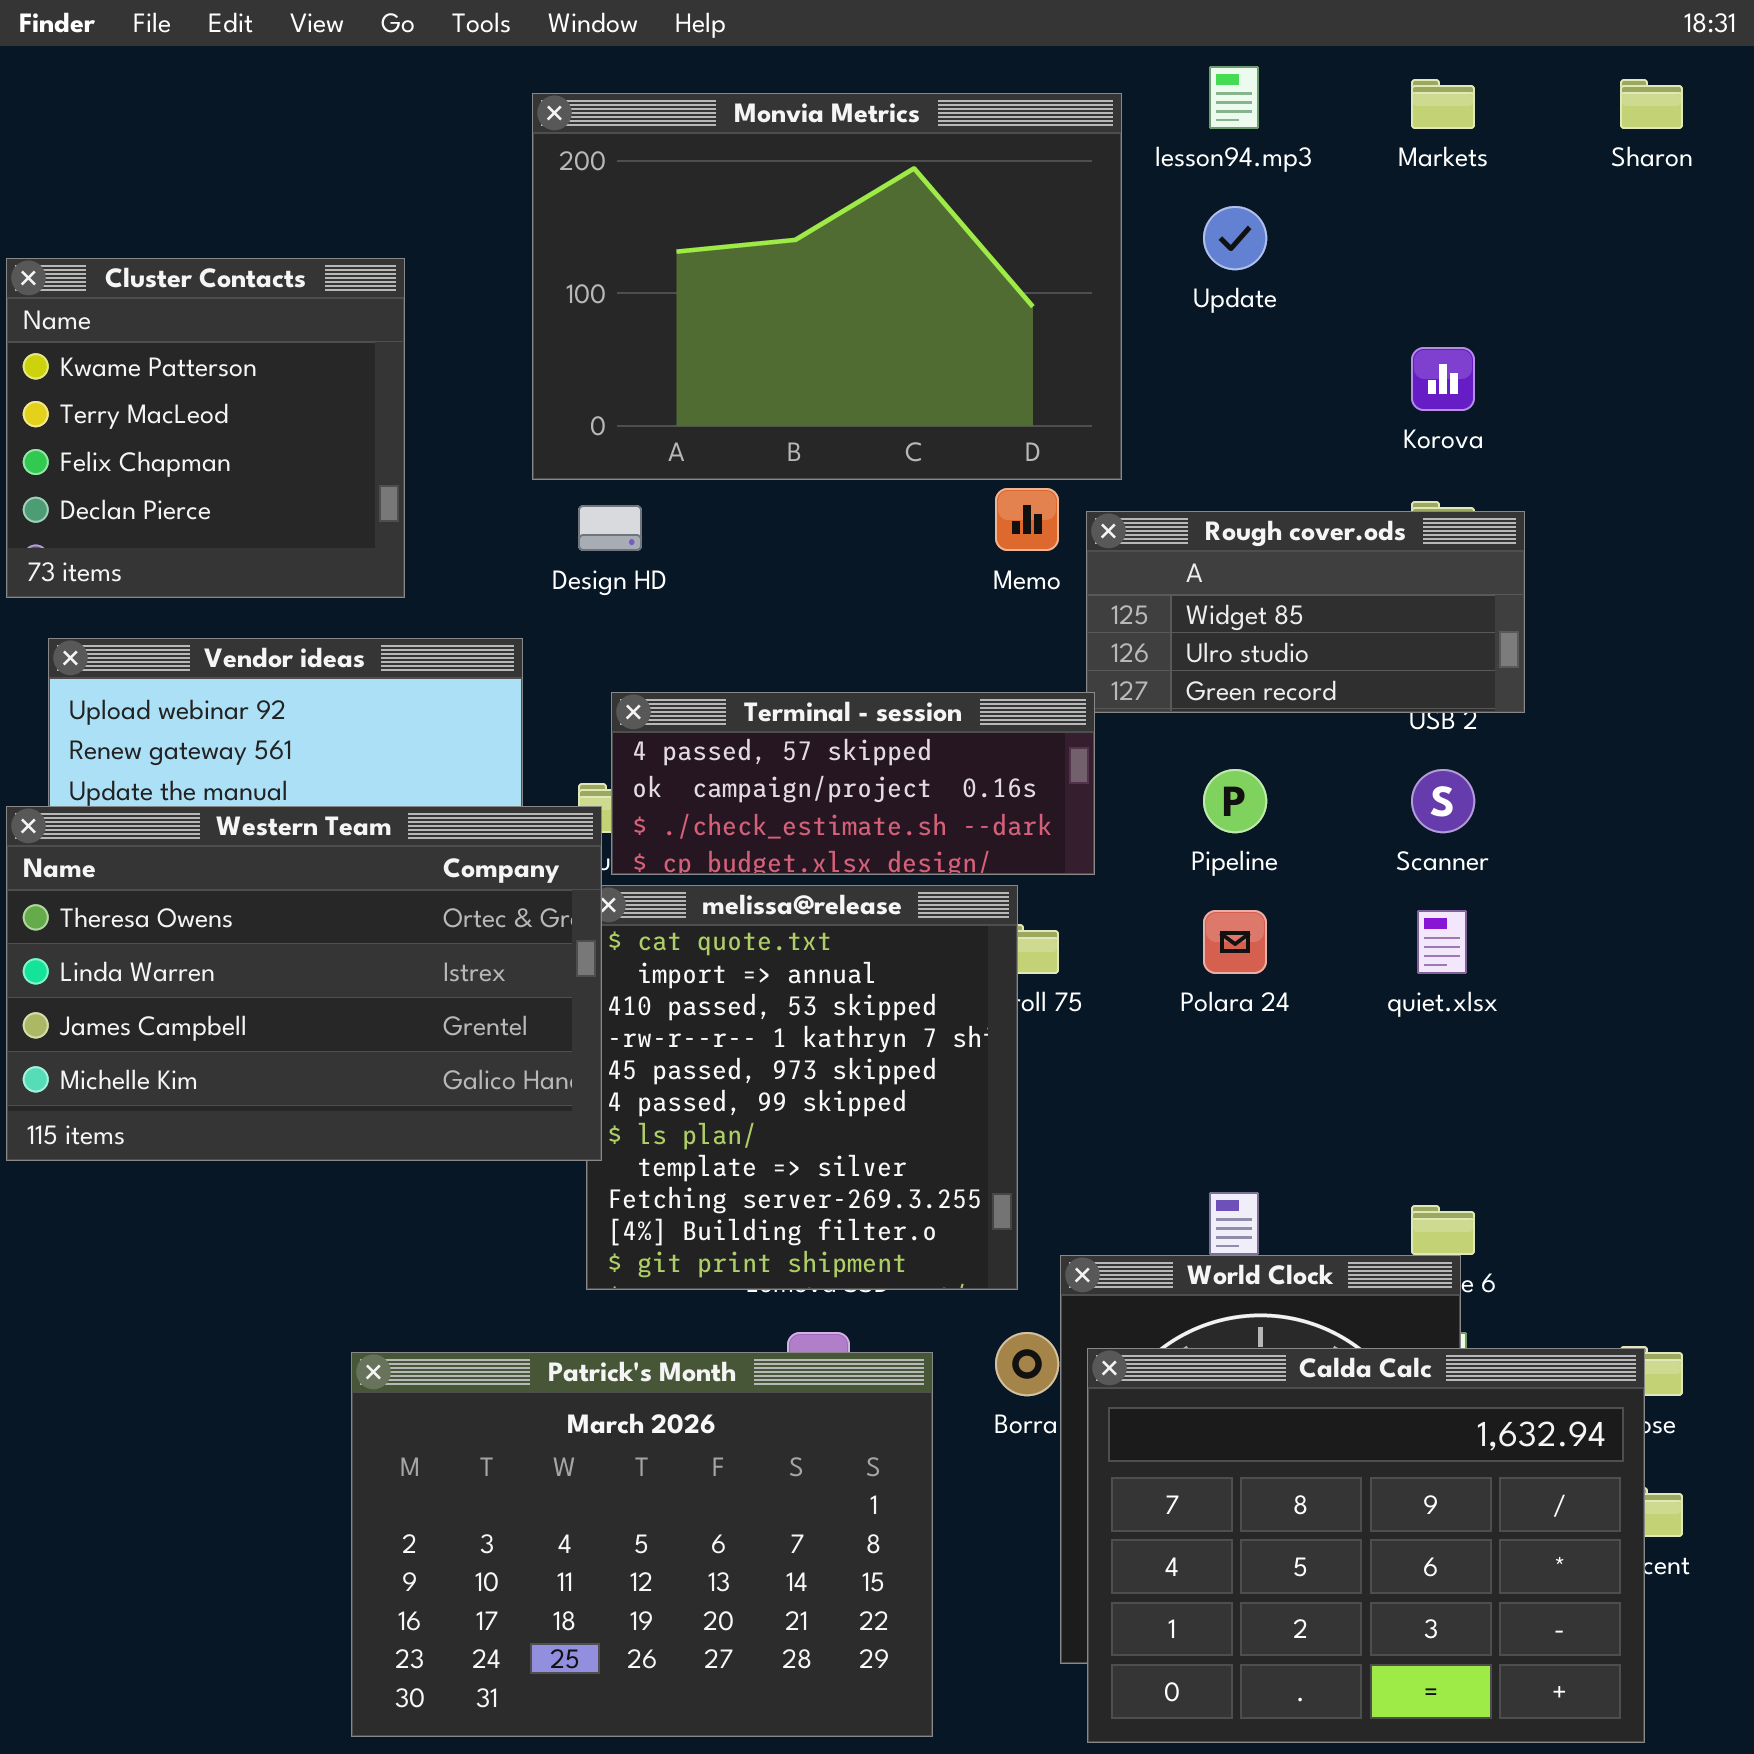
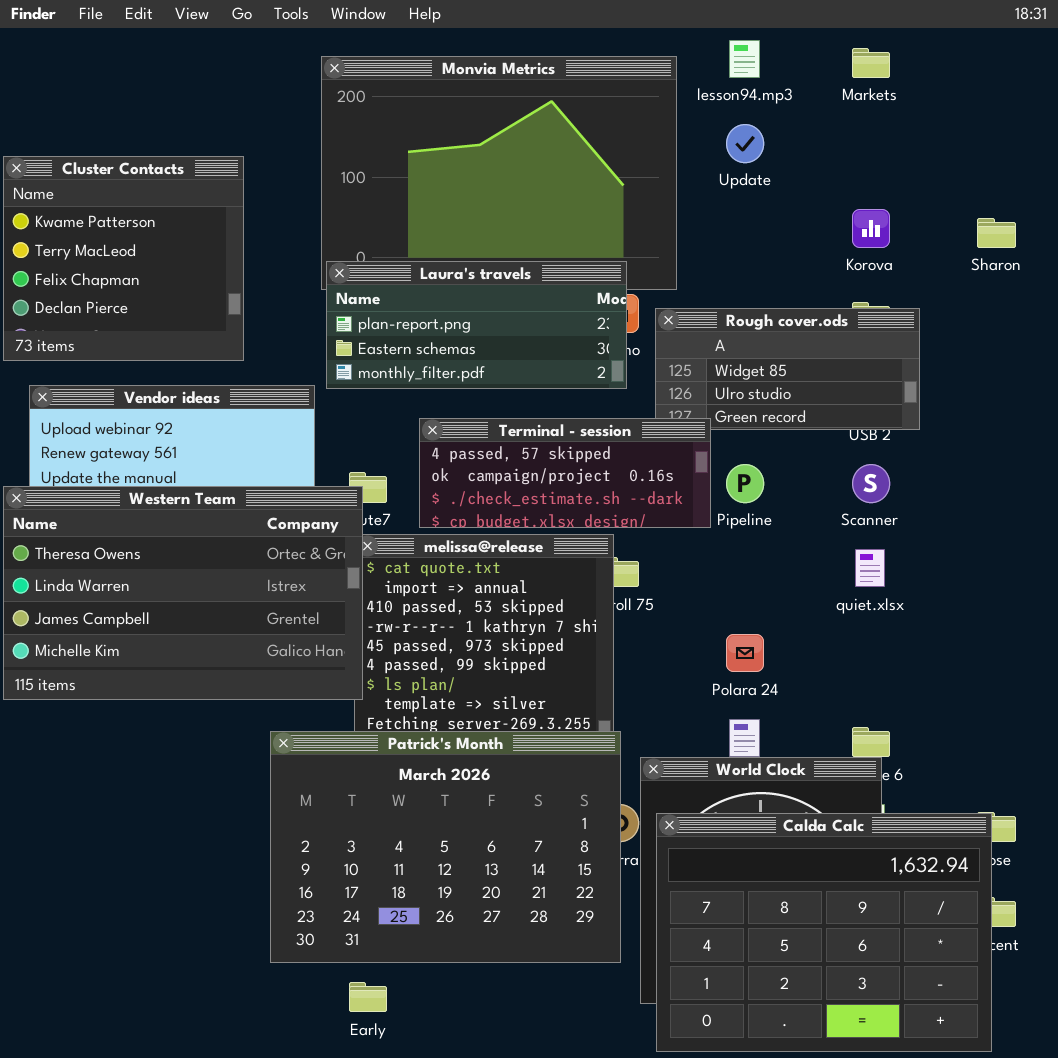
Sharon: [1620,79,1683,129] -> [977,218,1016,248], moved
Laura's travels: none -> [326,261,627,389], opened
Terminal - session: [611,692,1095,875] -> [419,418,711,528], moved
Polara 24: [1203,910,1267,974] -> [726,634,764,672], moved
Patrick's Month: [351,1352,933,1737] -> [270,731,621,963], moved

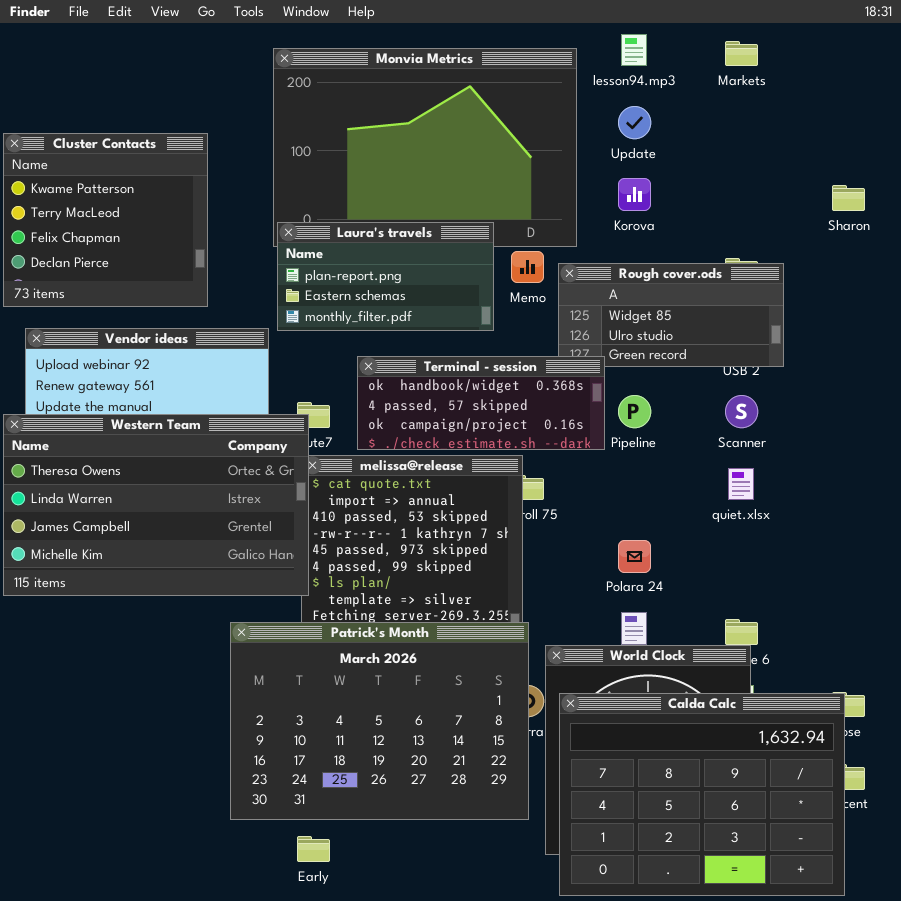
Korova: [852,209,890,248] -> [618,178,651,211], moved
Laura's travels: [326,261,627,389] -> [277,222,494,331], resized
Terminal - session: [419,418,711,528] -> [357,356,605,450], scrolled up 1 row

